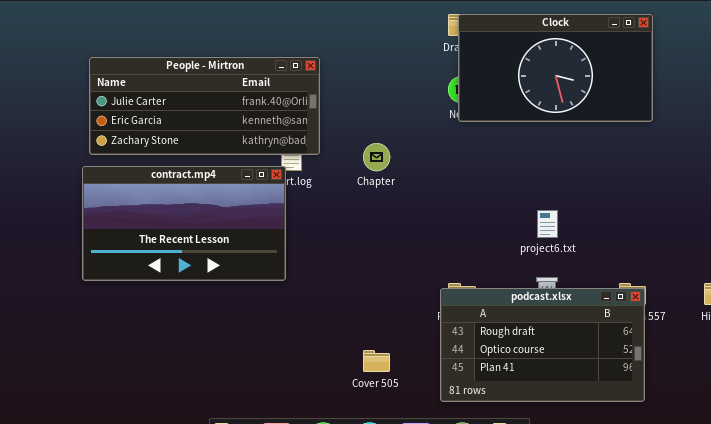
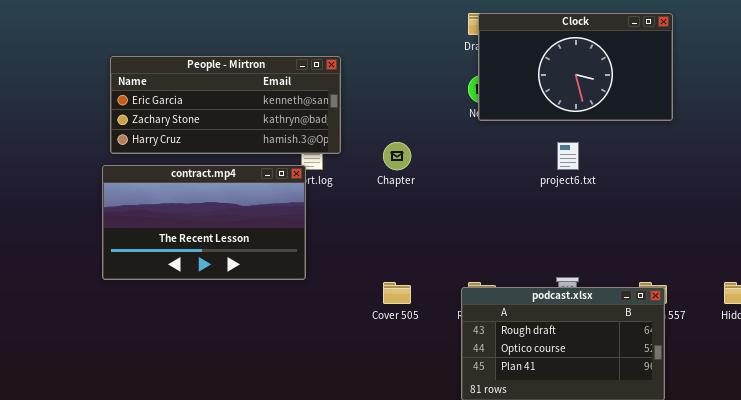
People - Mirtron: [89,57,320,155] -> [110,56,341,154], scrolled down 1 row
project6.txt: [537,210,558,238] -> [557,142,579,170], moved
Cover 505: [363,350,390,372] -> [383,282,411,304], moved

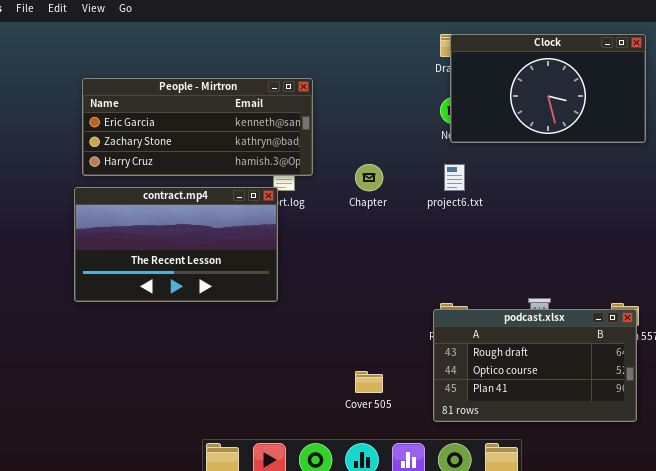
project6.txt: [557,142,579,170] -> [444,164,465,191], moved
Cover 505: [383,282,411,304] -> [355,371,383,393], moved

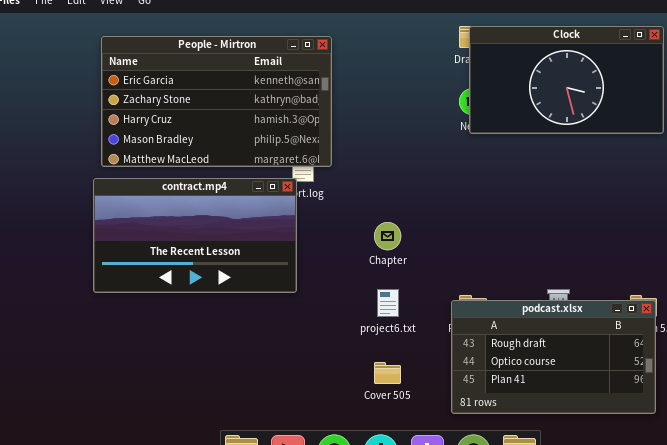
People - Mirtron: [82,78,313,176] -> [101,36,332,167], resized
Chapter: [355,164,383,191] -> [374,222,401,250], moved
project6.txt: [444,164,465,191] -> [377,289,399,317], moved

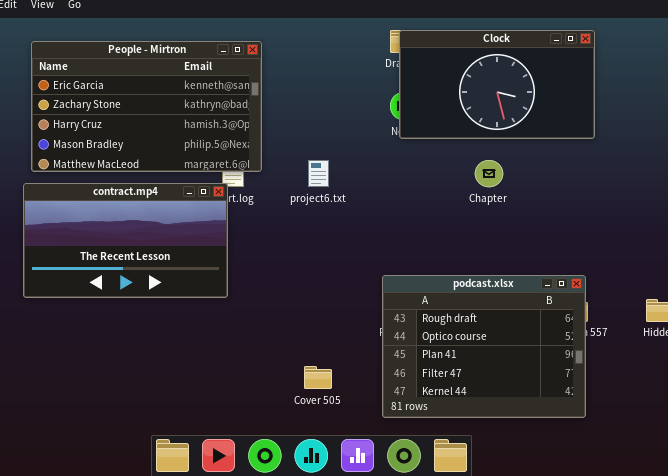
Chapter: [374,222,401,250] -> [475,160,503,187], moved
project6.txt: [377,289,399,317] -> [308,160,329,187], moved
podcast.xlsx: [451,300,656,414] -> [382,275,586,418], resized

